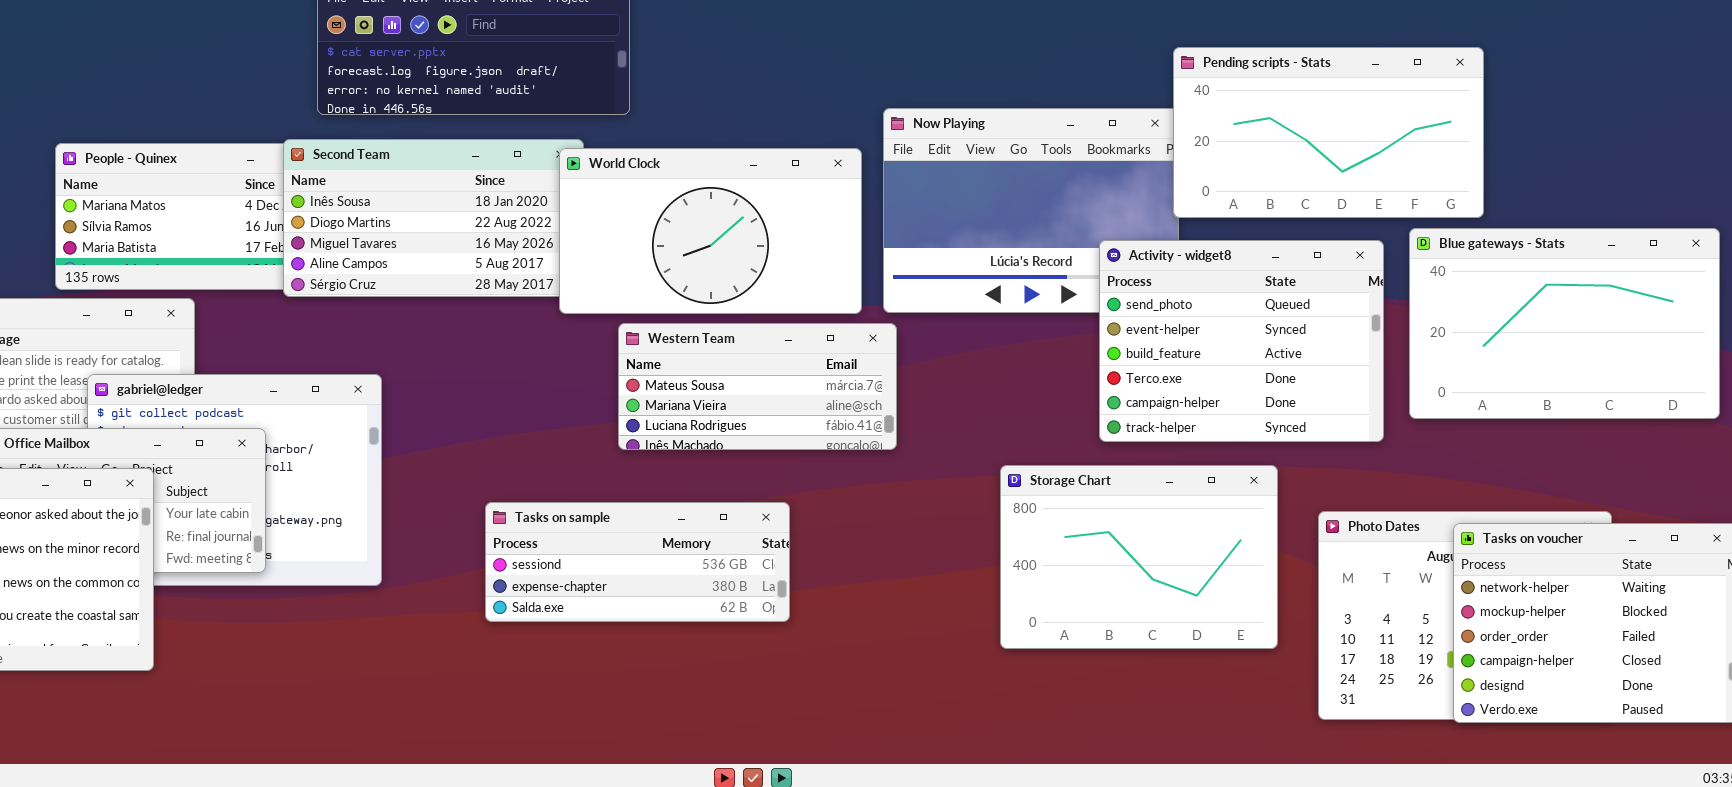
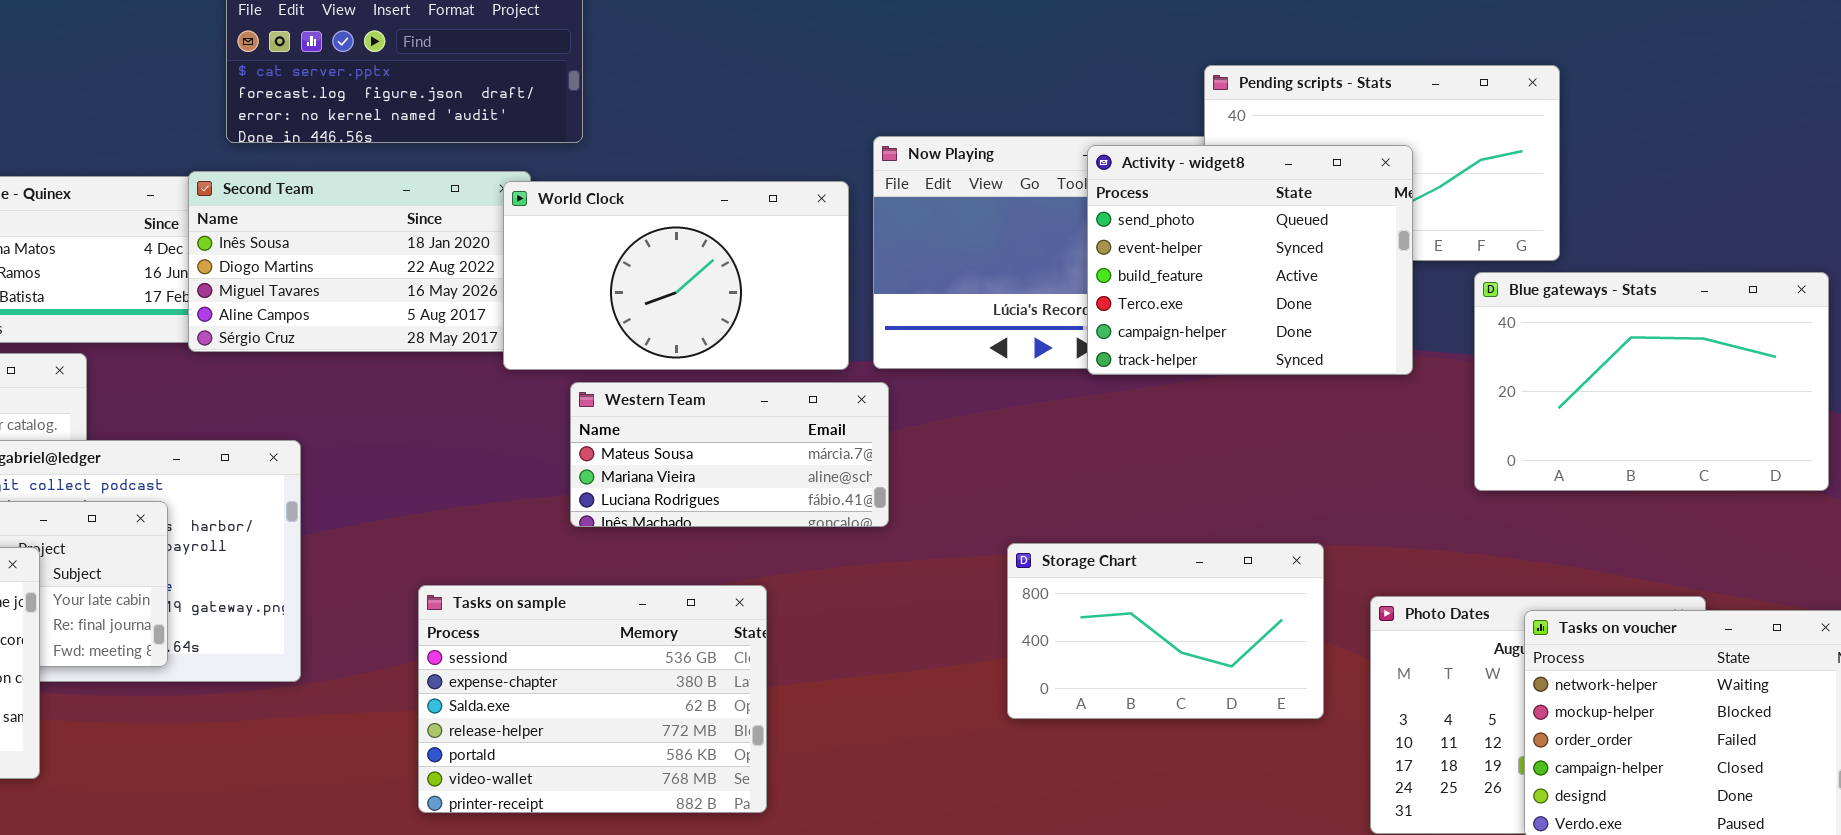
Activity - widget8: [1099,240,1384,442] -> [1087,145,1413,375], moved
Storage Chart: [1000,465,1278,649] -> [1007,543,1324,719], resized
Tasks on sample: [485,502,790,622] -> [418,585,767,813], resized

